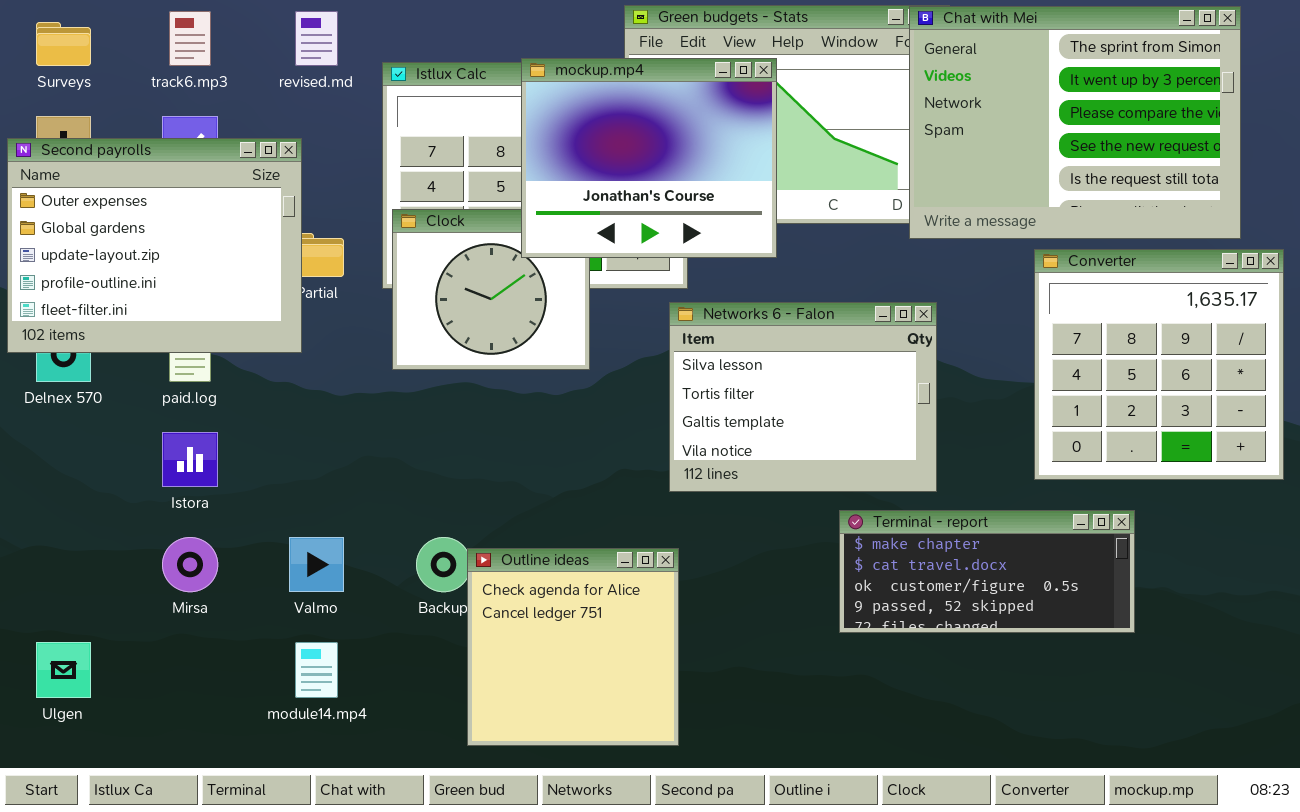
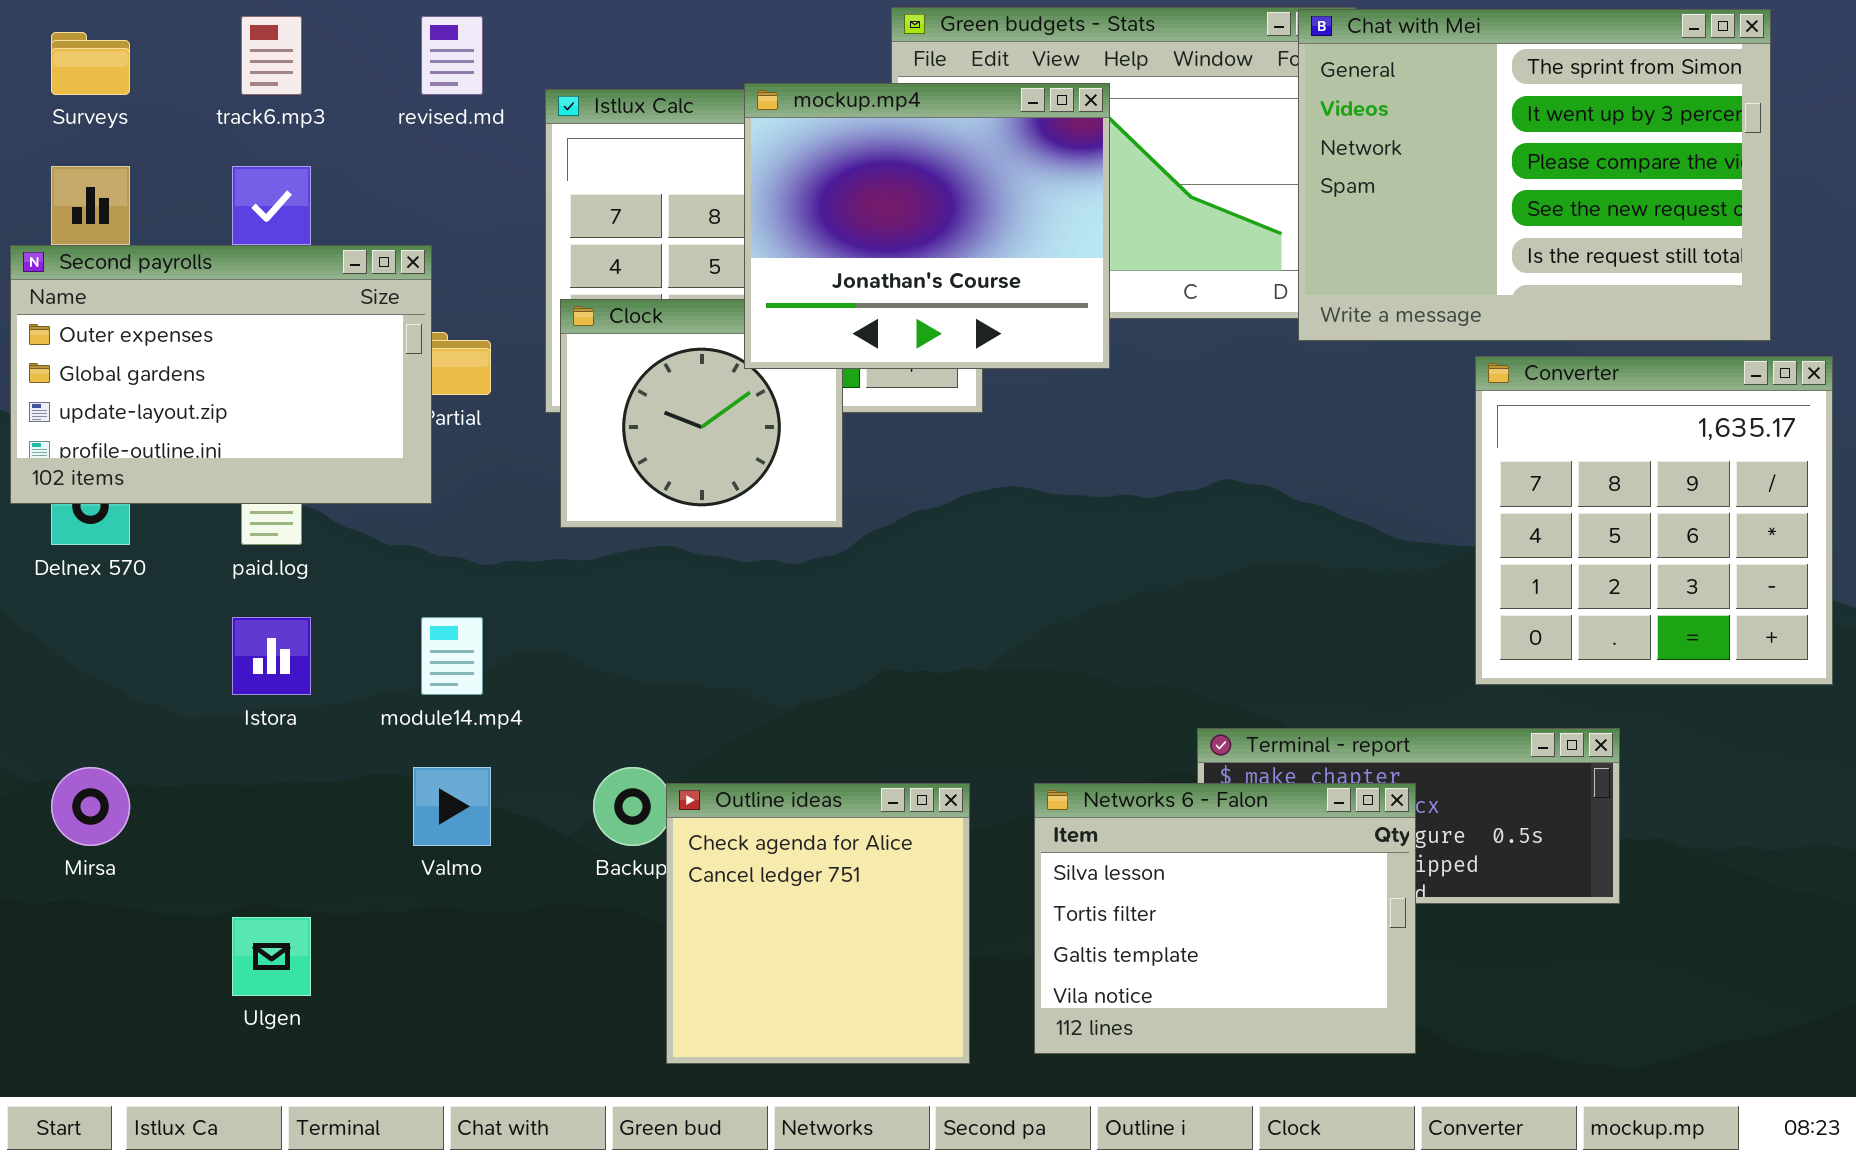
Second payrolls: [7,138,302,353] -> [10,245,432,504], resized
Networks 6 - Falon: [669,302,937,492] -> [1034,783,1416,1054], moved
Mirsa: [162,537,218,592] -> [51,767,130,846], moved
Ulgen: [36,642,91,698] -> [232,917,311,996], moved
module14.mp4: [295,642,338,698] -> [421,617,483,695], moved

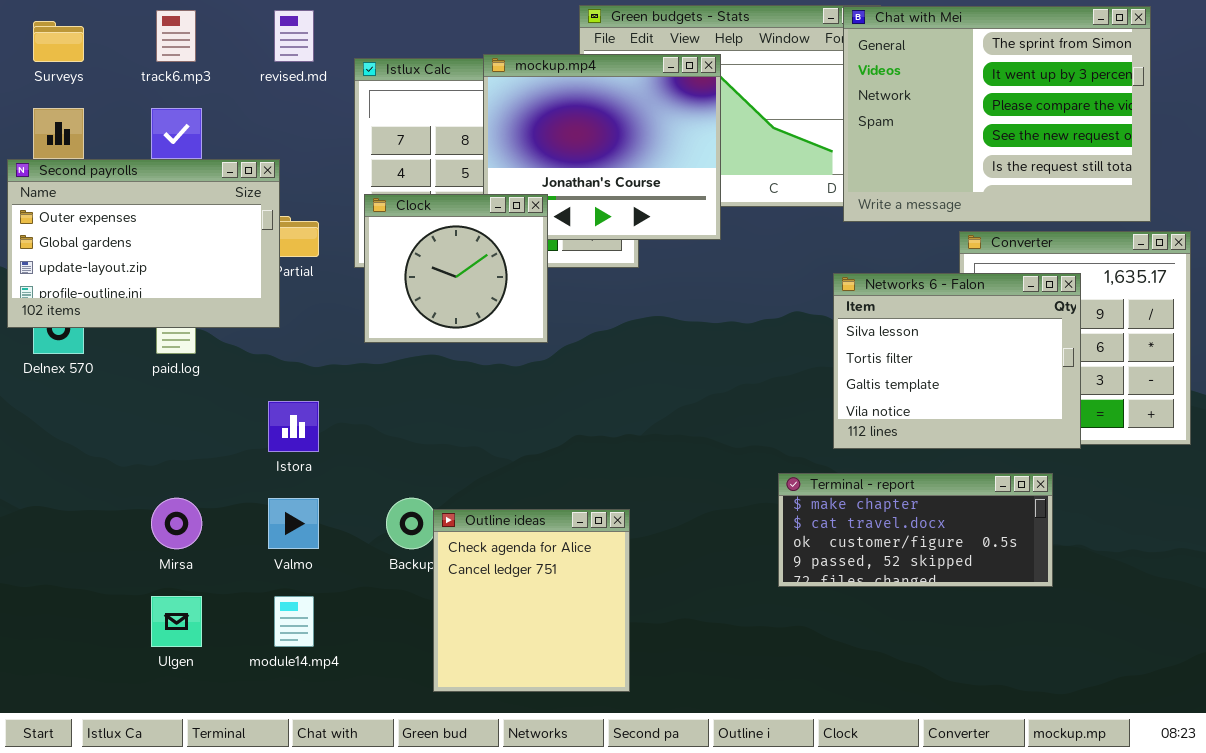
Clock: [560,299,843,528] -> [364,194,548,343], raised
Istora: [232,617,311,695] -> [268,401,319,452], moved
module14.mp4: [421,617,483,695] -> [274,596,314,647], moved
Mirsa: [51,767,130,846] -> [151,498,202,549], moved
Networks 6 - Falon: [1034,783,1416,1054] -> [833,273,1081,449], moved

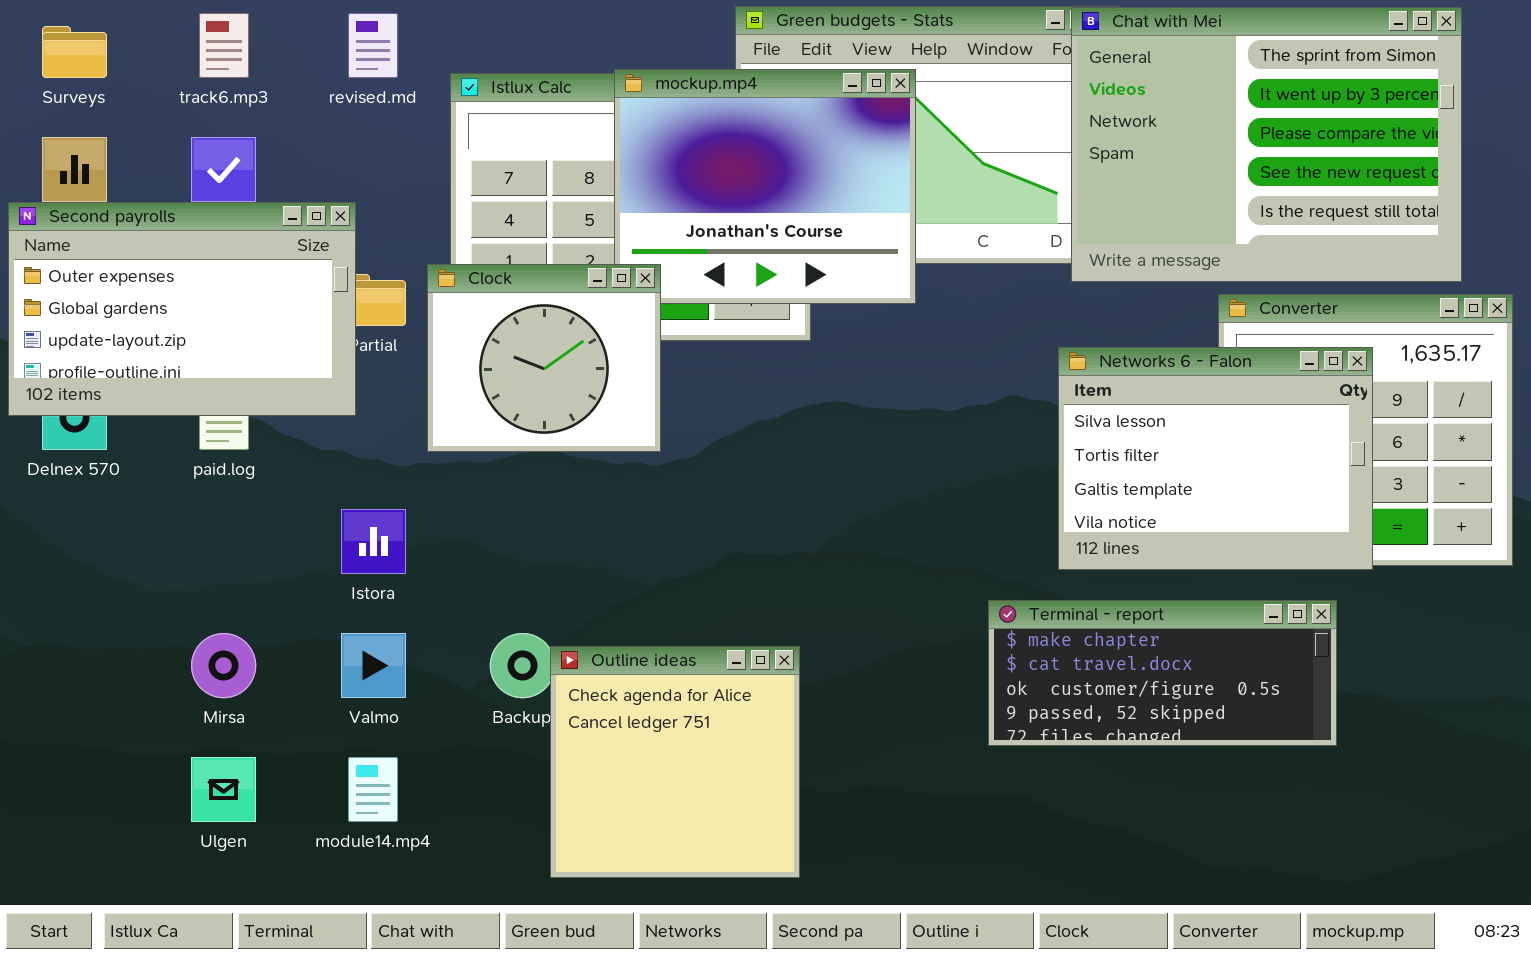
Clock: [364,194,548,343] -> [427,264,661,452], moved

